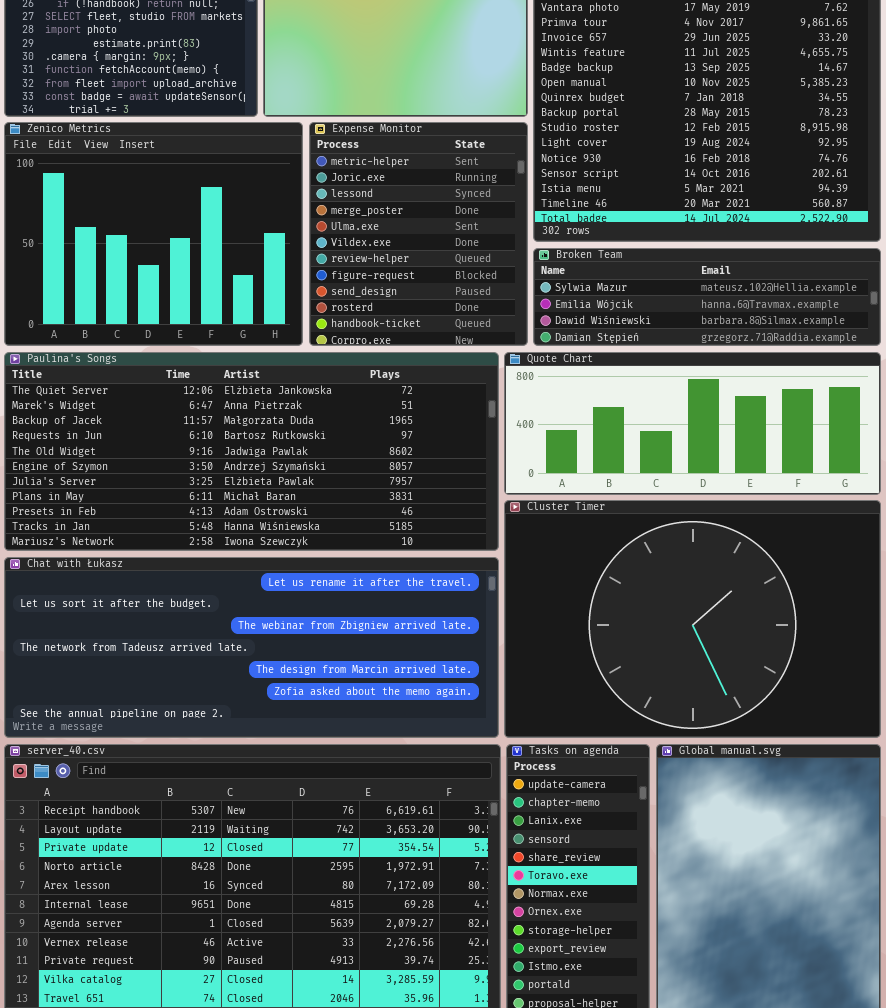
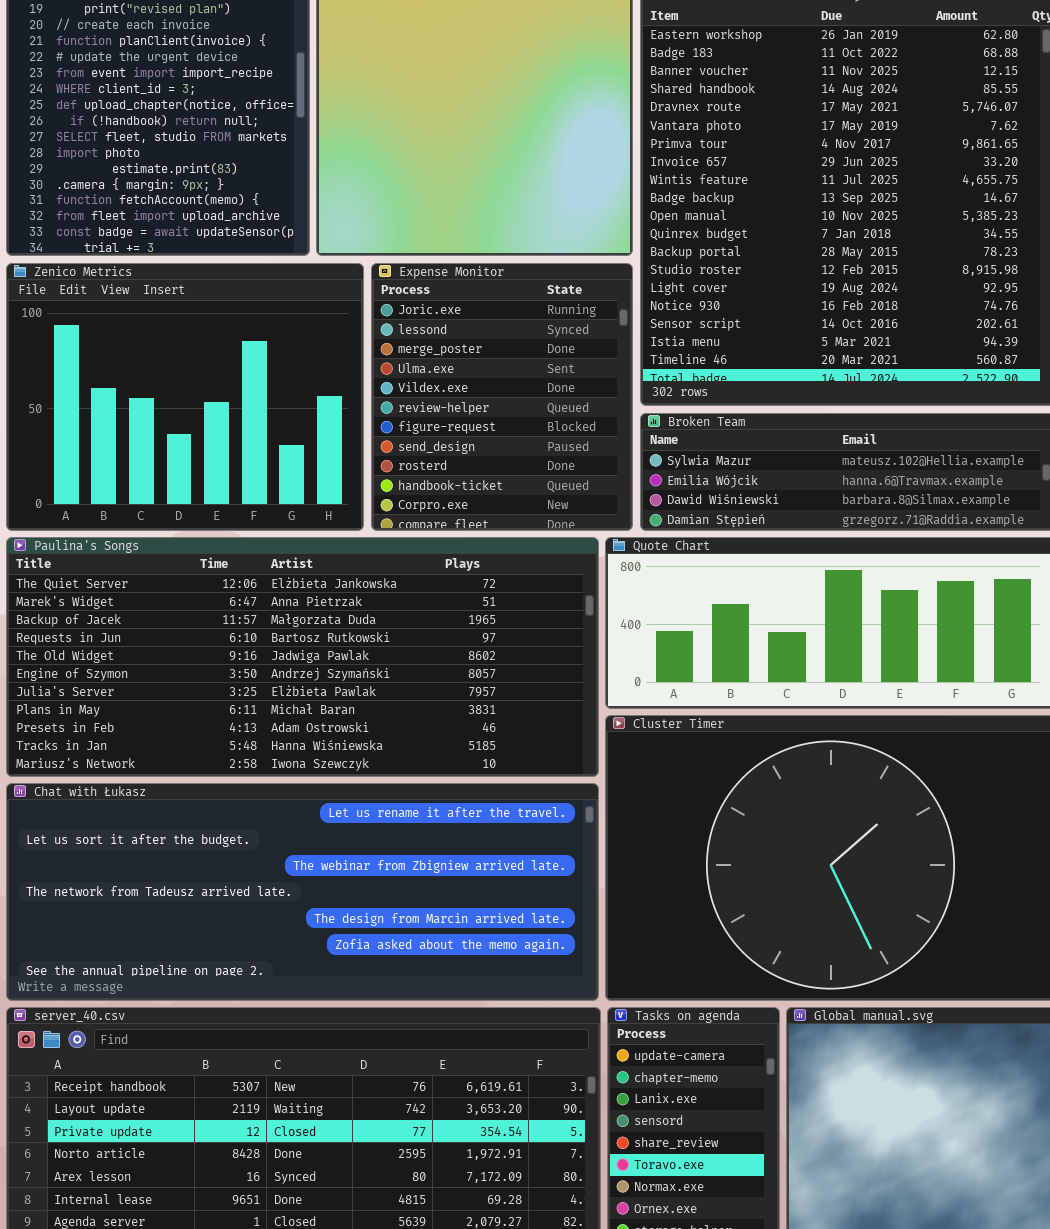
Expense Monitor: [309,122,528,346] -> [371,263,633,531], scrolled down 1 row

